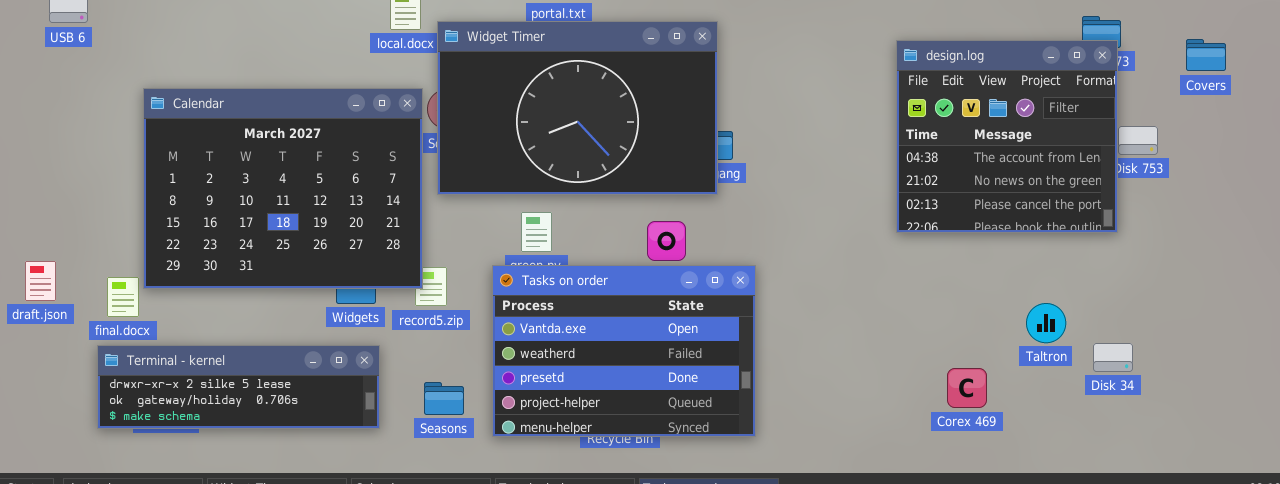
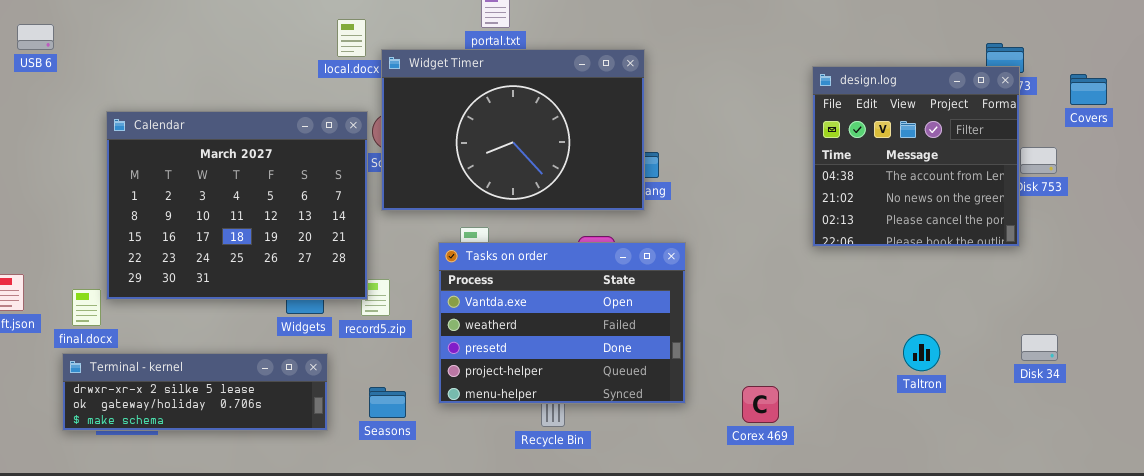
Covers: [1186,39,1226,71] -> [1070,74,1107,105], moved
Tasks on order: [492,265,756,437] -> [438,242,686,404], moved
Taltron: [1026,303,1066,343] -> [903,334,940,371], moved
Disk 34: [1093,343,1133,372] -> [1021,334,1058,361], moved
Corex 469: [947,368,987,408] -> [742,386,779,423], moved

